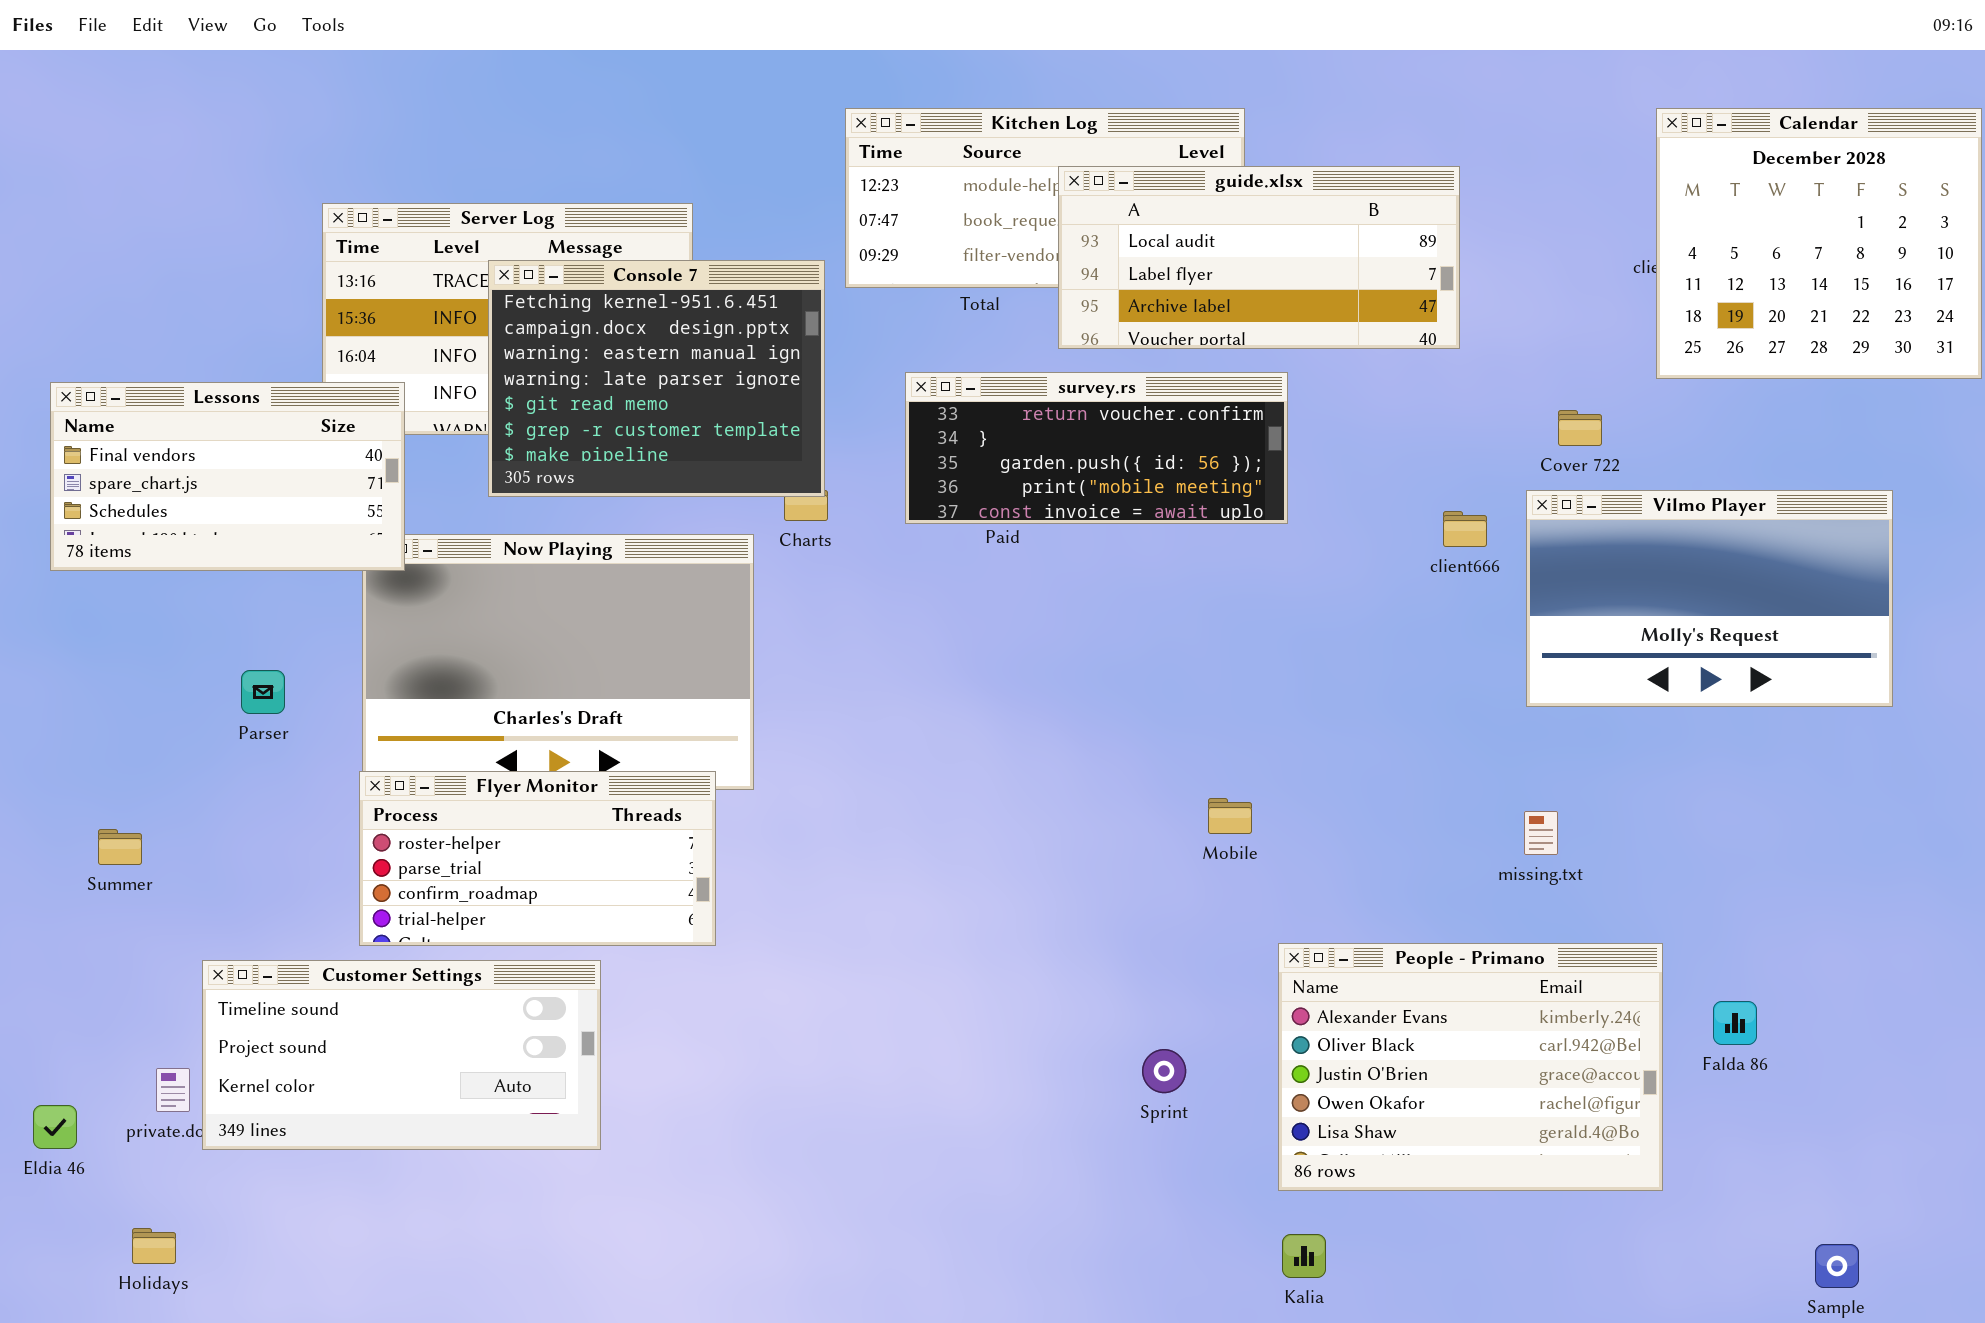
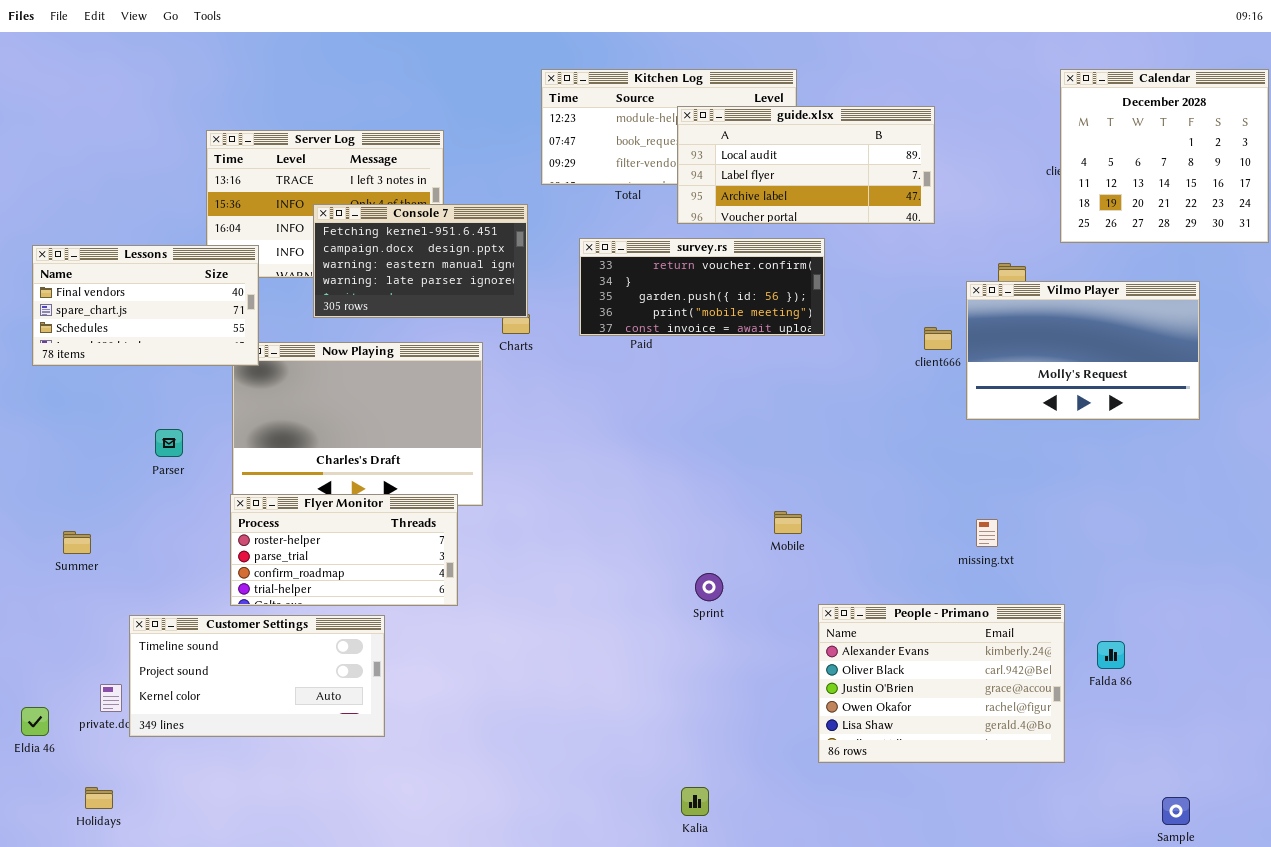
Console 7: [488,260,825,497] -> [313,204,528,318], resized
Vilmo Player: [1526,490,1893,707] -> [966,281,1200,420], moved
Sprint: [1142,1049,1186,1093] -> [695,573,723,601], moved
Kalia: [1282,1234,1326,1278] -> [681,787,709,816], moved

